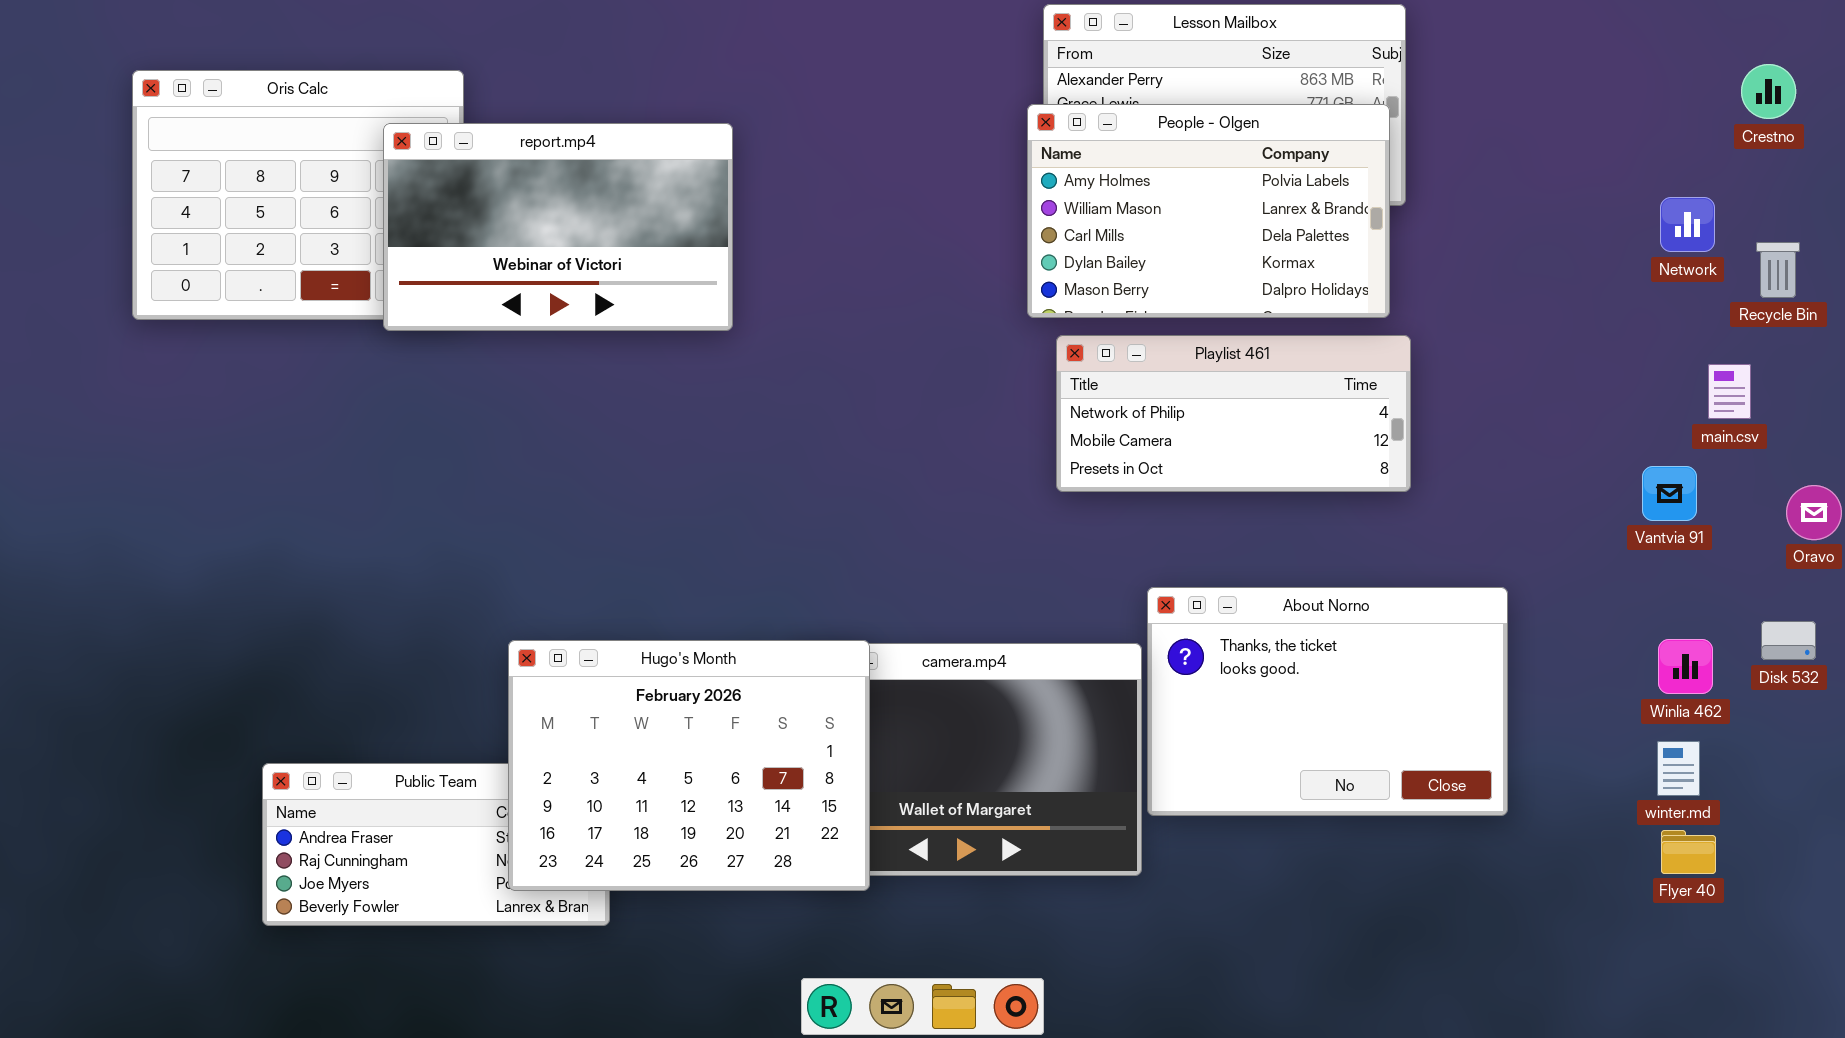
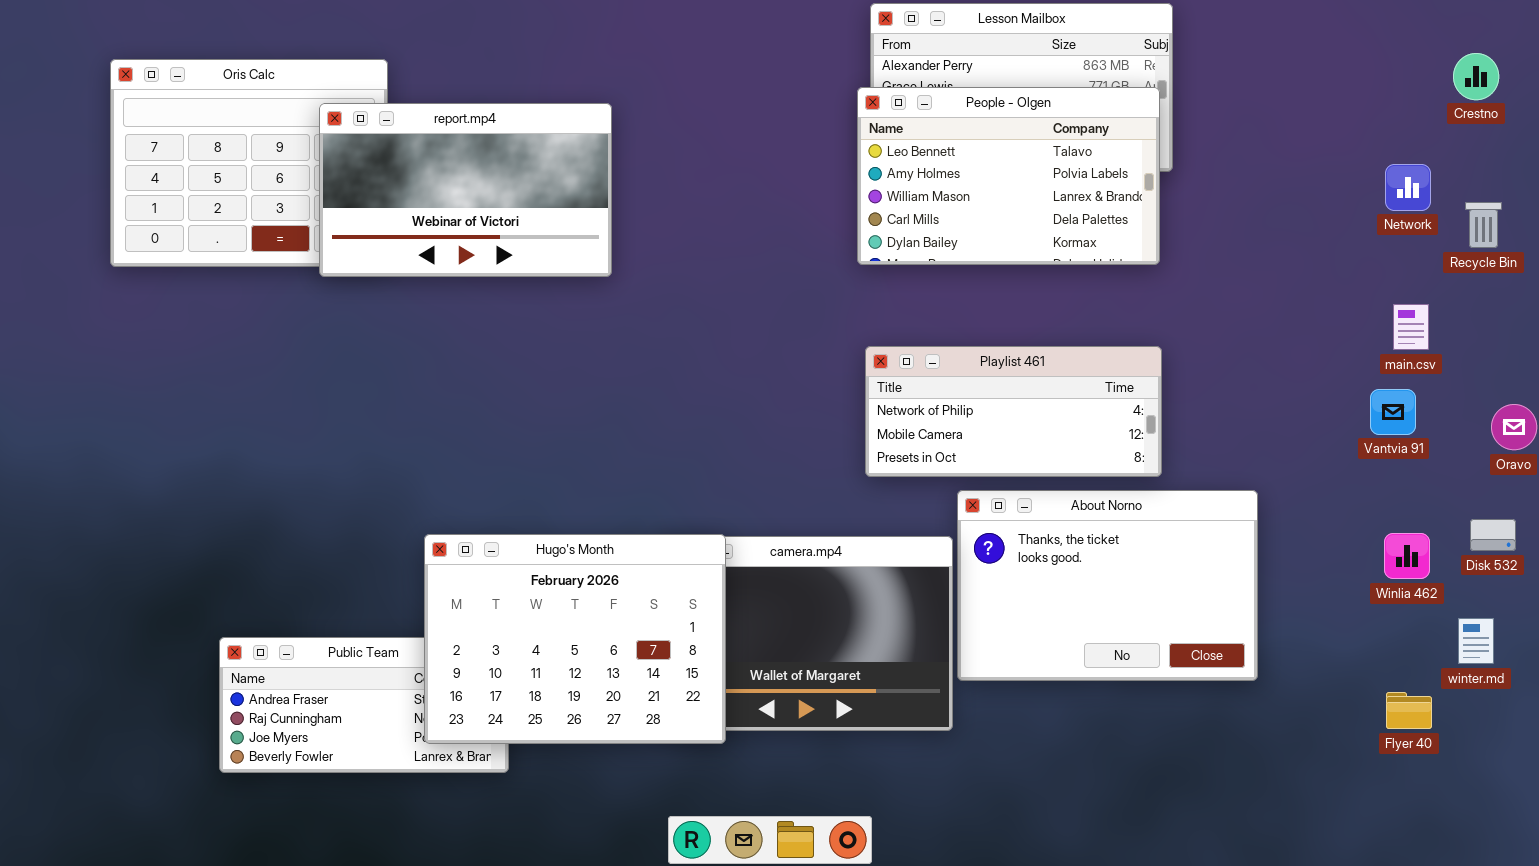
People - Olgen: [1027,104,1390,318] -> [857,87,1160,265], scrolled up 1 row
Playlist 461: [1056,335,1411,492] -> [865,346,1162,477], moved
main.csv: [1708,364,1751,419] -> [1393,304,1429,350], moved
winter.md: [1657,741,1700,796] -> [1458,618,1494,664], moved

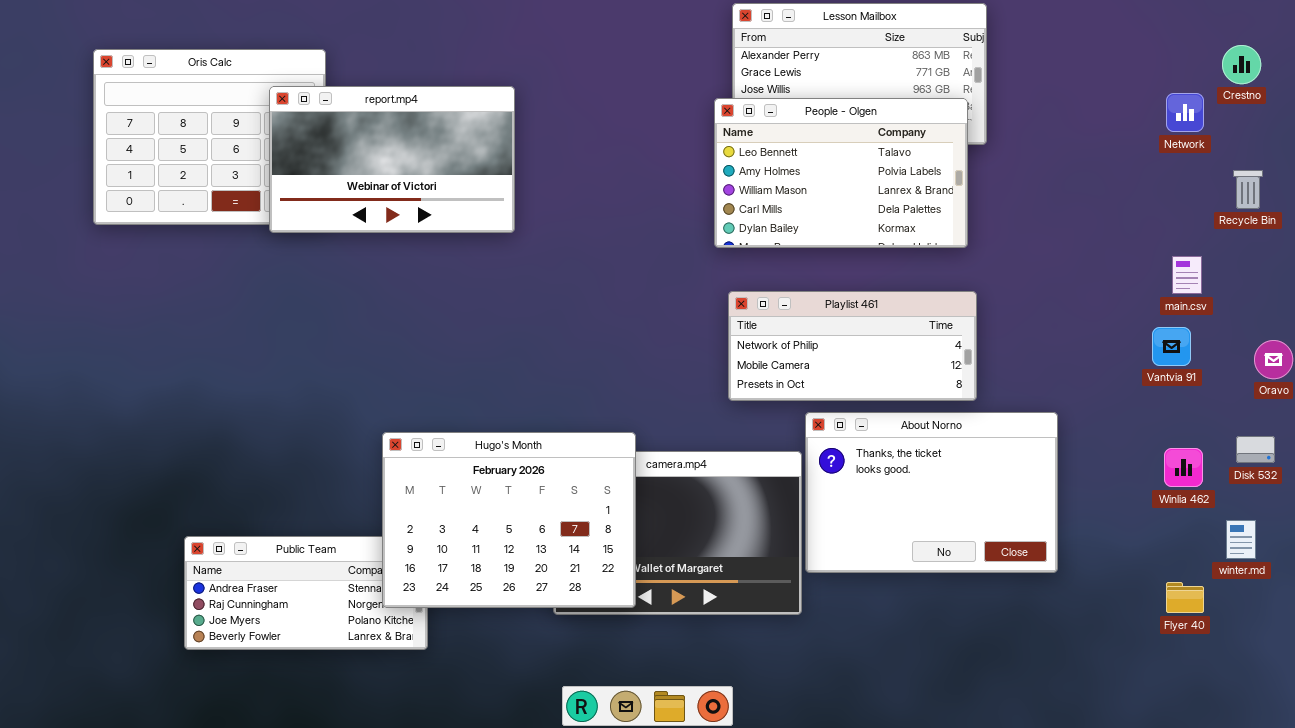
People - Olgen: [857,87,1160,265] -> [714,98,968,248], moved
Network: [1385,164,1431,211] -> [1166,93,1204,132], moved
Hugo's Month: [424,534,726,744] -> [382,432,636,608], moved

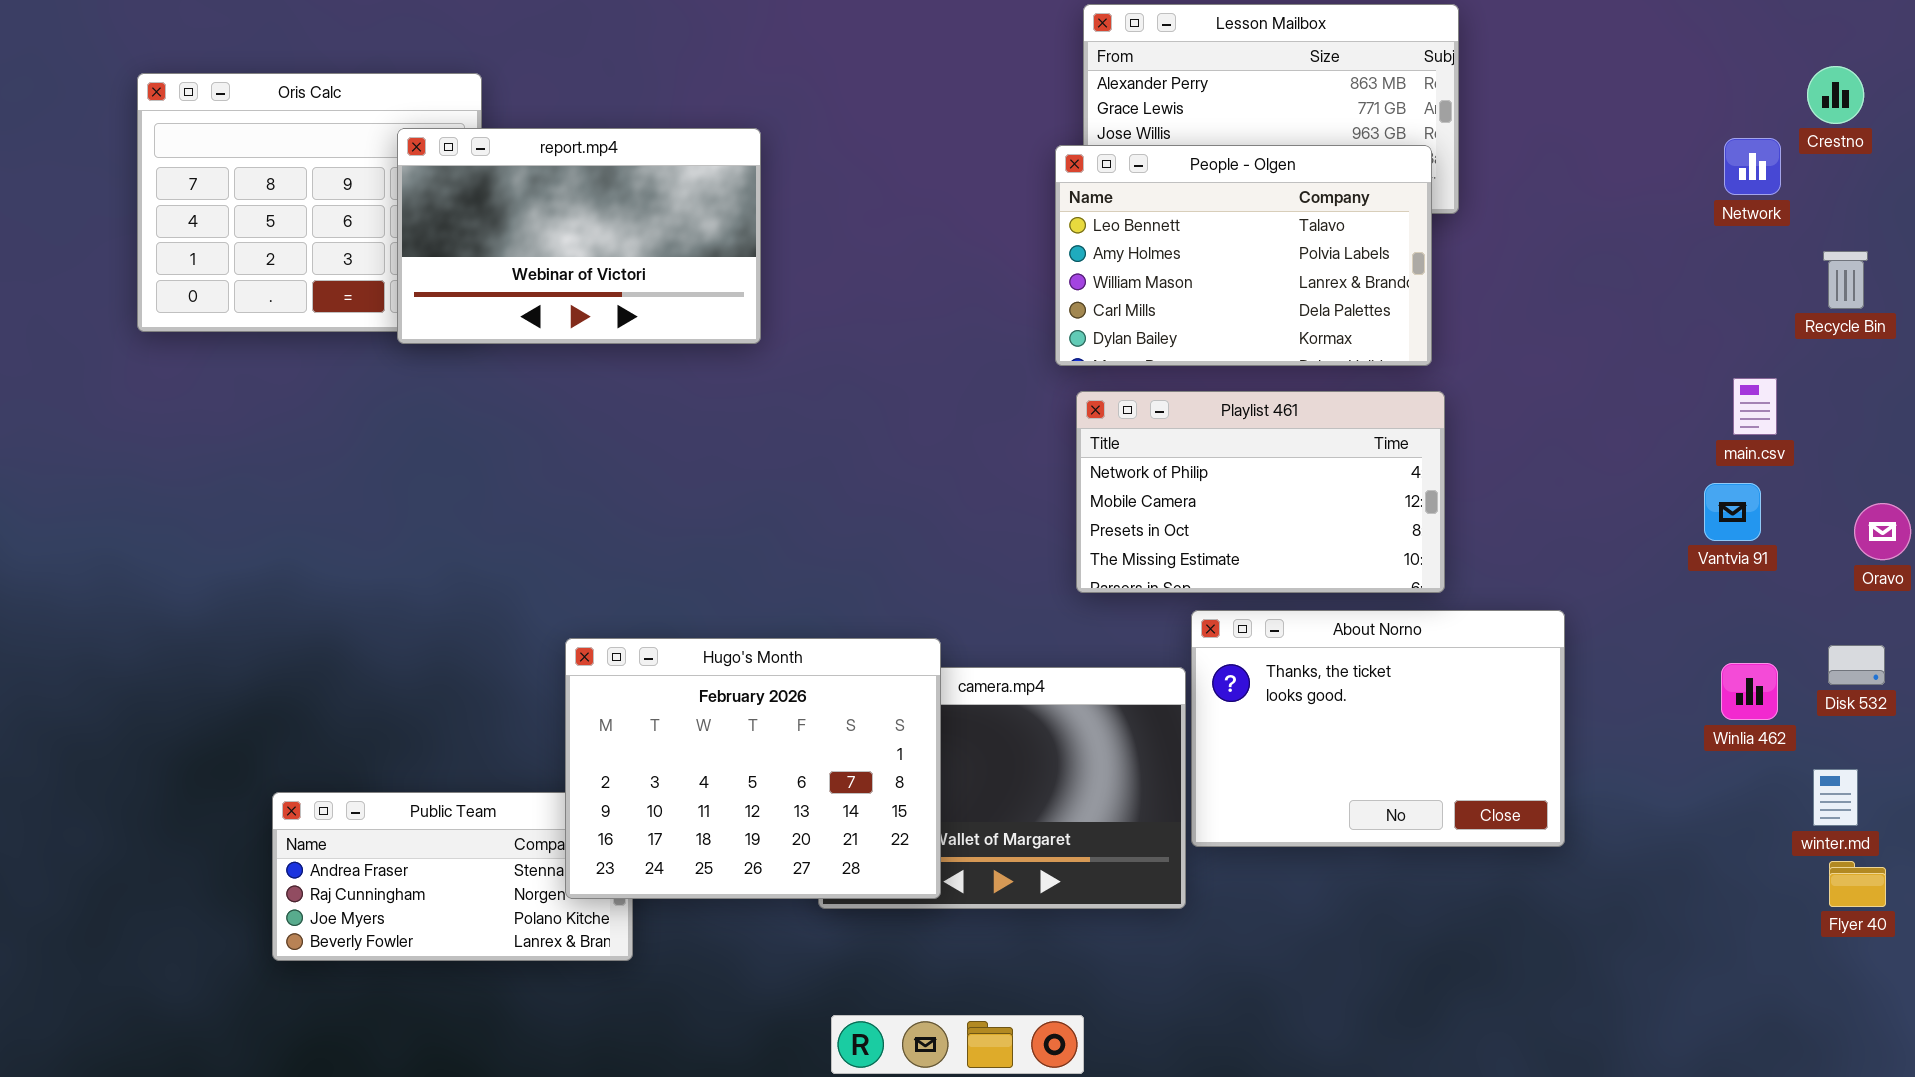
Playlist 461: [728,291,977,401] -> [1076,391,1445,593], resized
Flyer 40: [1166,582,1204,613] -> [1829,861,1886,907], moved

